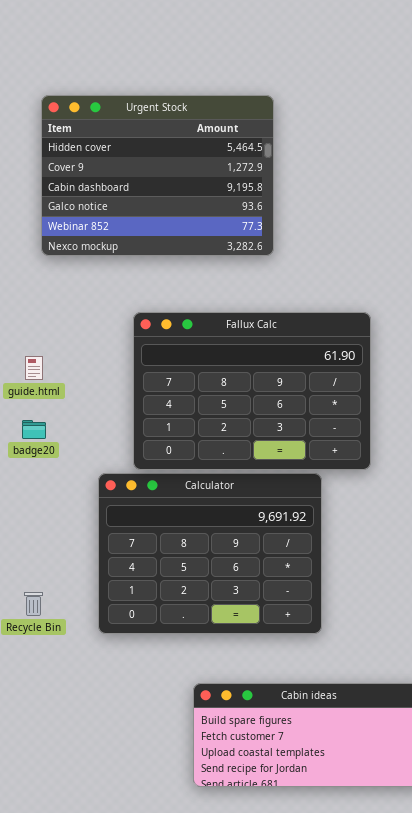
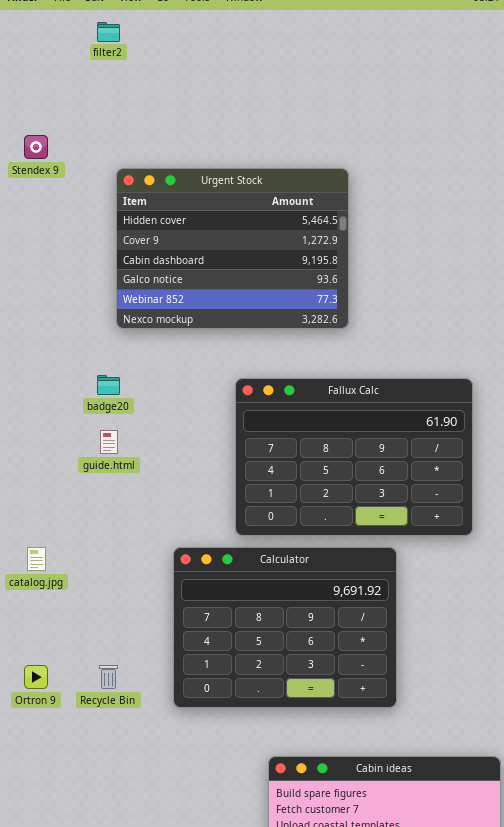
Fallux Calc: [133,312,371,470] -> [235,378,473,536], moved
badge20: [22,420,46,439] -> [97,375,120,395], moved

